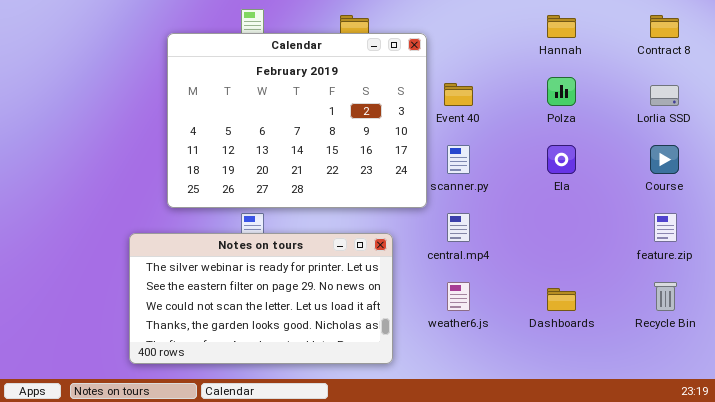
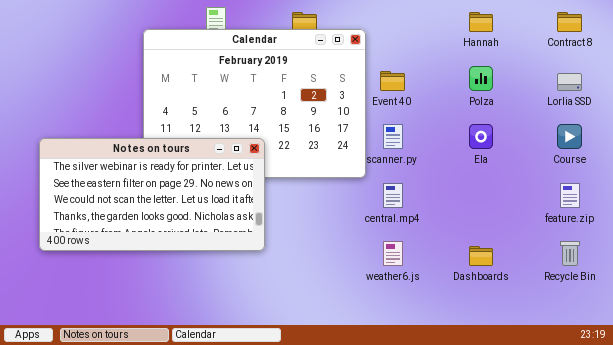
Notes on tours: [129,233,393,364] -> [39,138,265,251], moved

